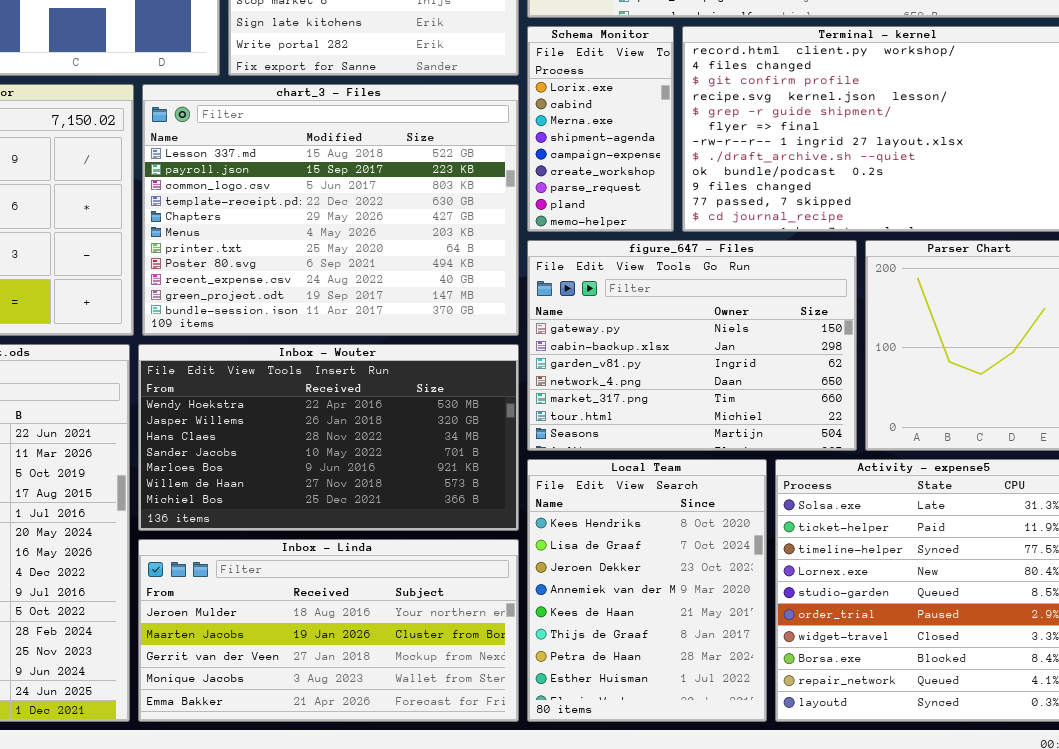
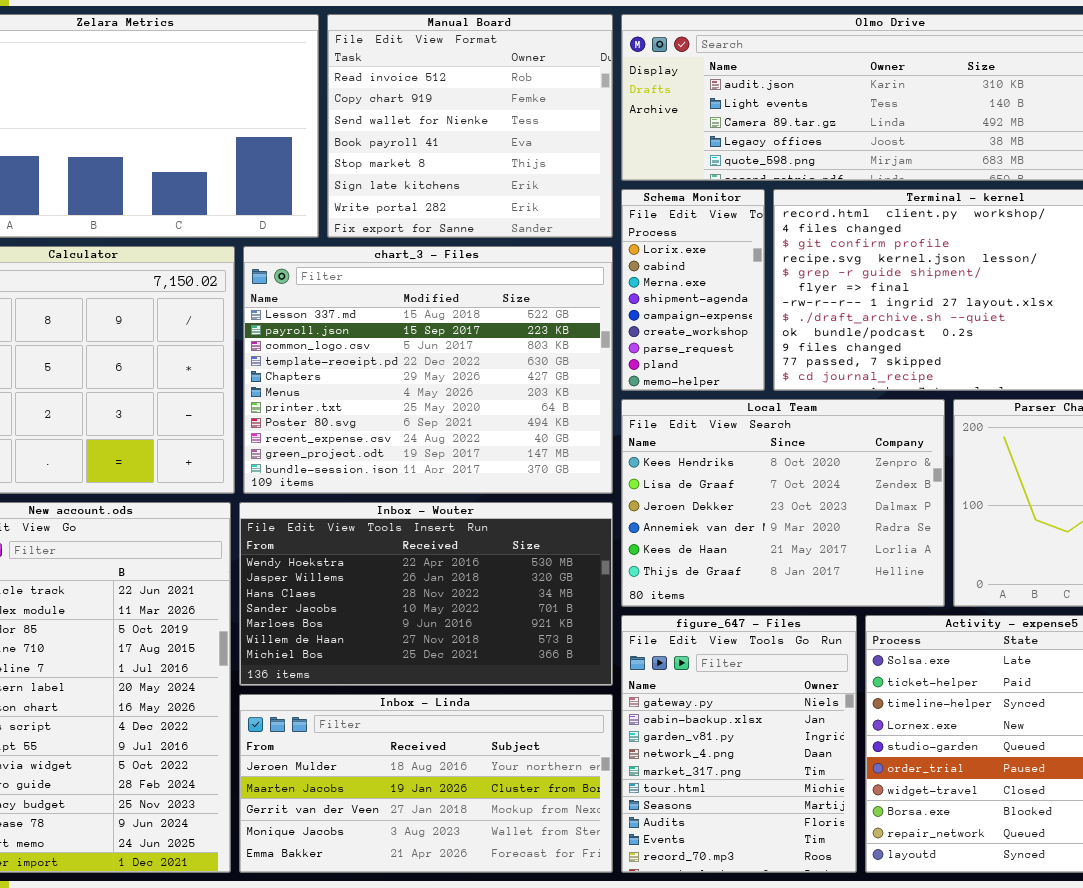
figure_647 - Files: [527,240,857,451] -> [621,615,857,873], moved, resized
Local Team: [527,459,767,722] -> [621,399,945,607], moved, resized

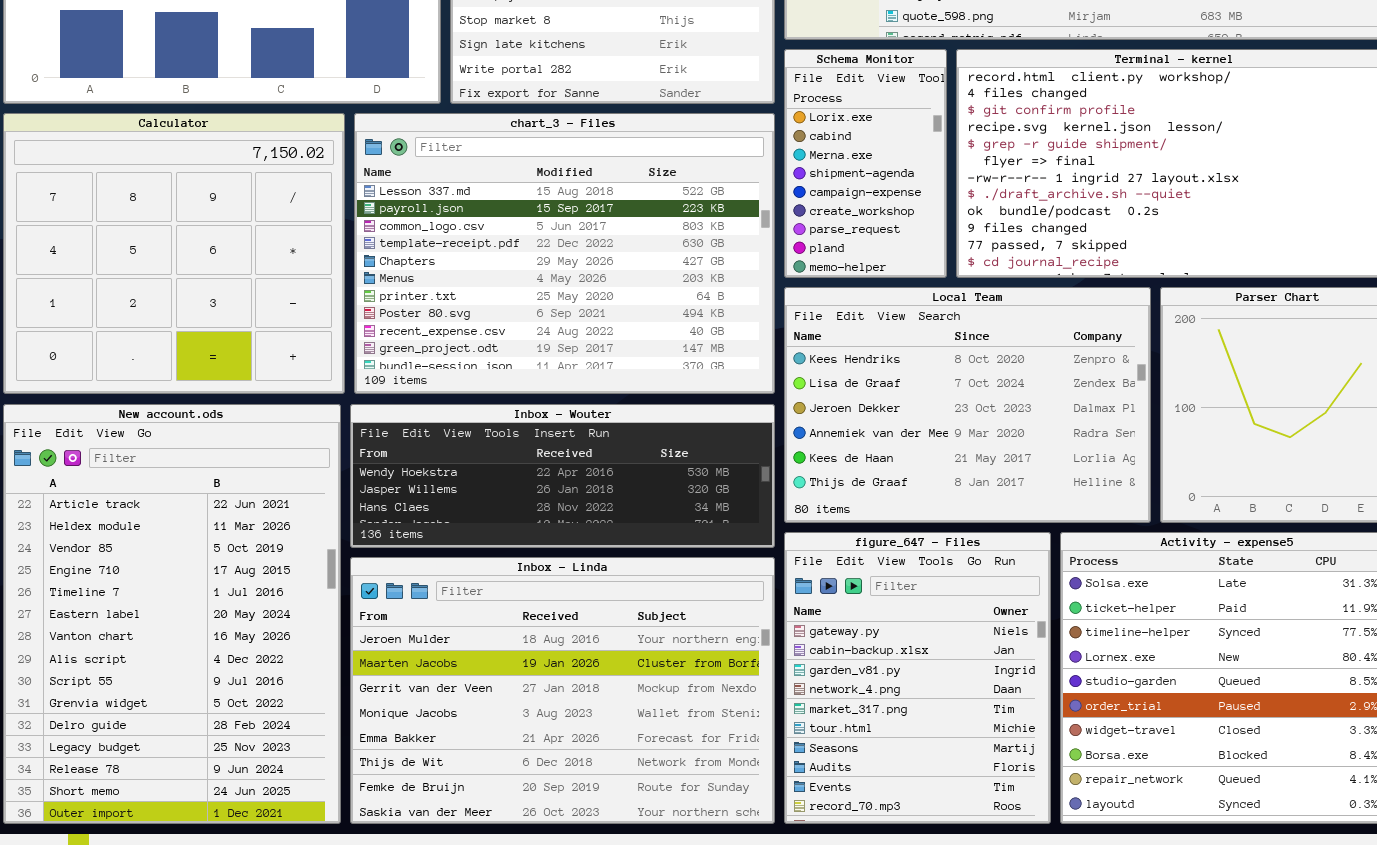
Inbox - Wouter: [239,502,613,686] -> [350,404,775,548], resized
Inbox - Linda: [239,694,613,873] -> [350,557,775,824], resized

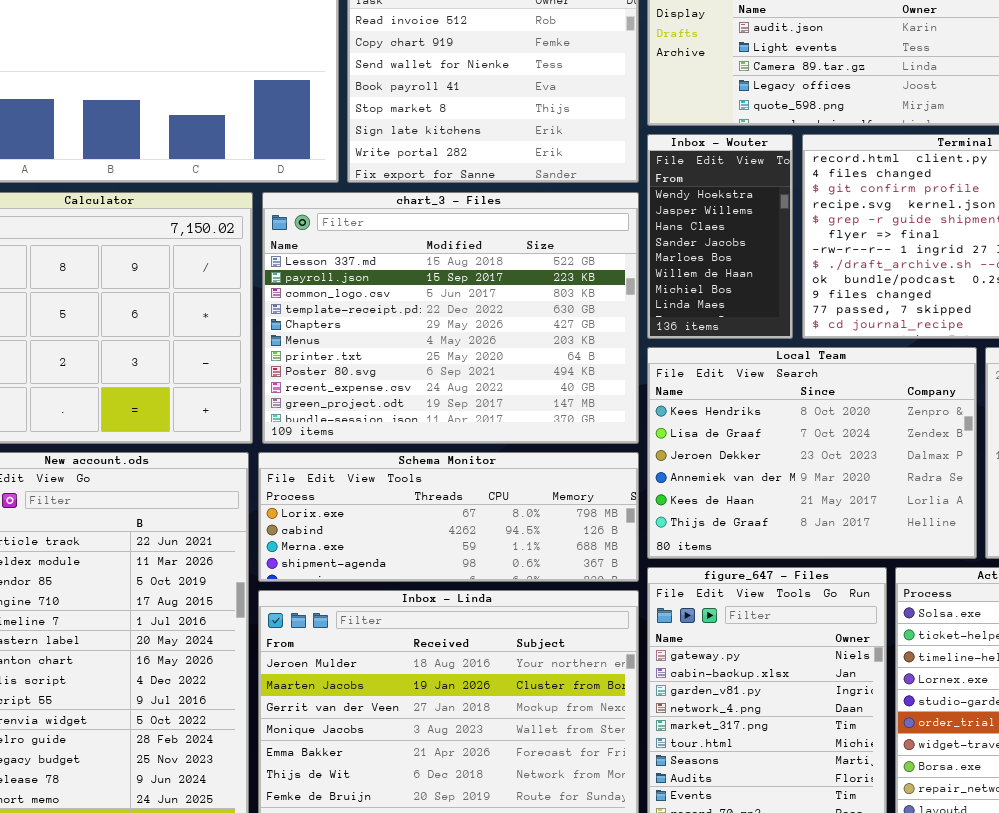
Schema Monitor: [784,49,947,278] -> [258,452,639,582], moved, resized
Inbox - Wouter: [350,404,775,548] -> [647,134,793,339], moved, resized

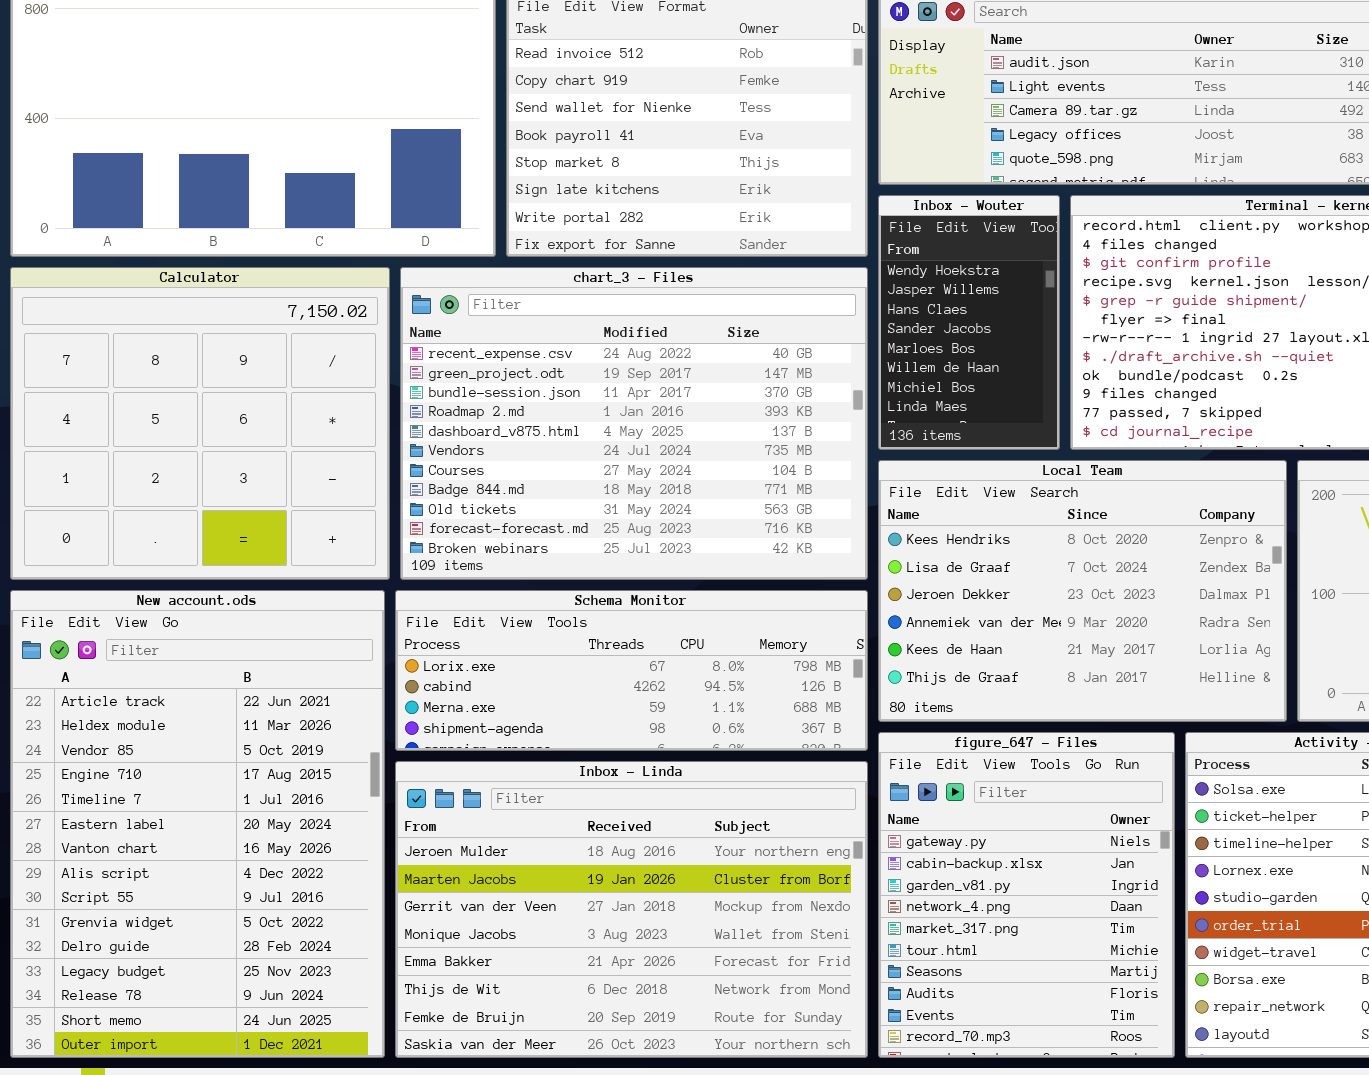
chart_3 - Files: [262,192,639,444] -> [400,267,868,580], scrolled down 8 rows

